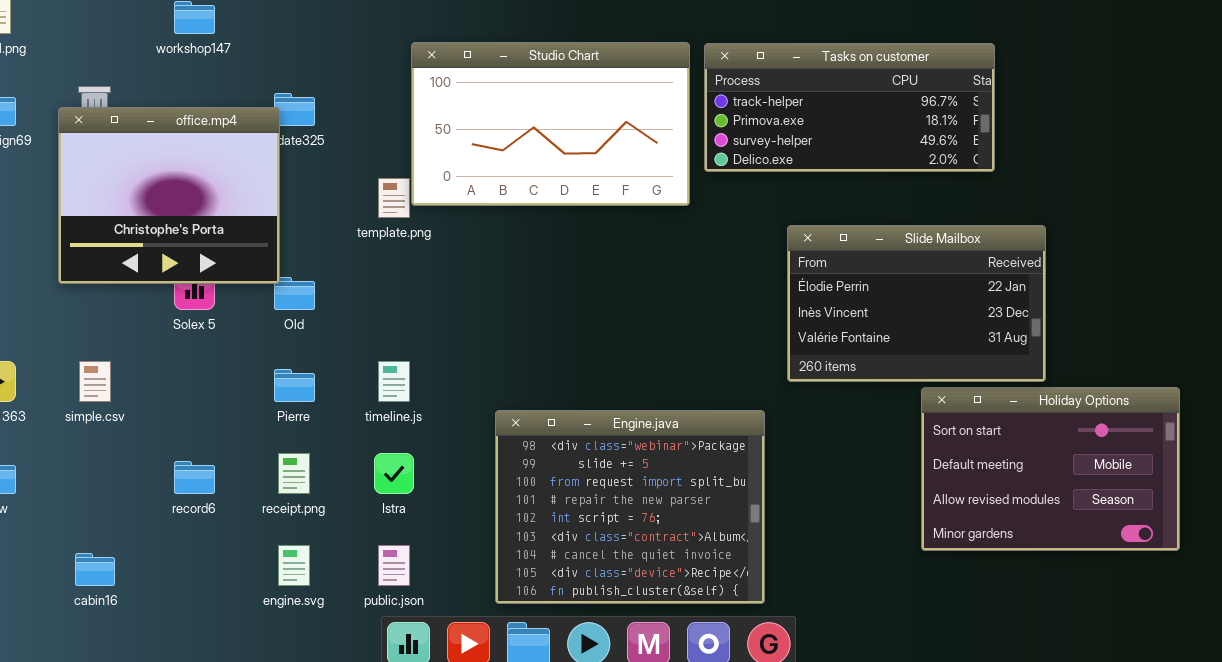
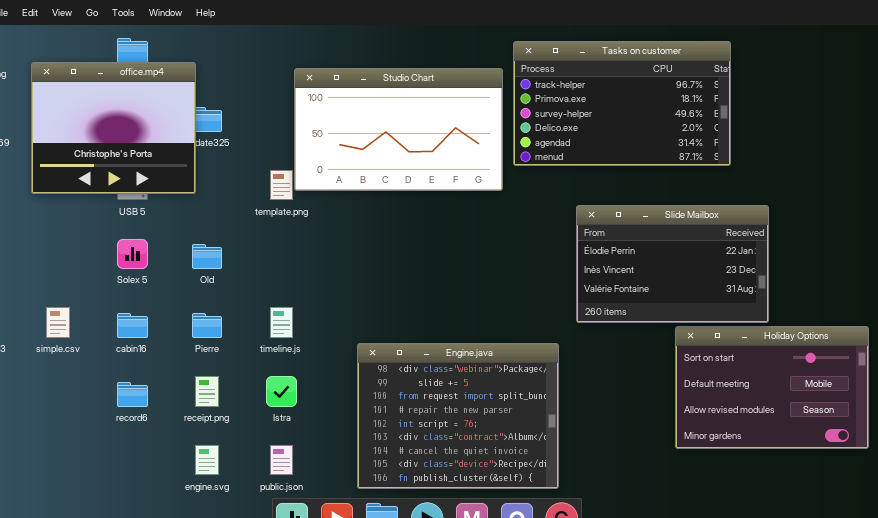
Tasks on customer: [704,43,995,172] -> [513,41,731,166], resized
office.mp4: [58,107,280,284] -> [31,62,196,194], moved
cabin16: [75,553,115,586] -> [117,313,148,338], moved

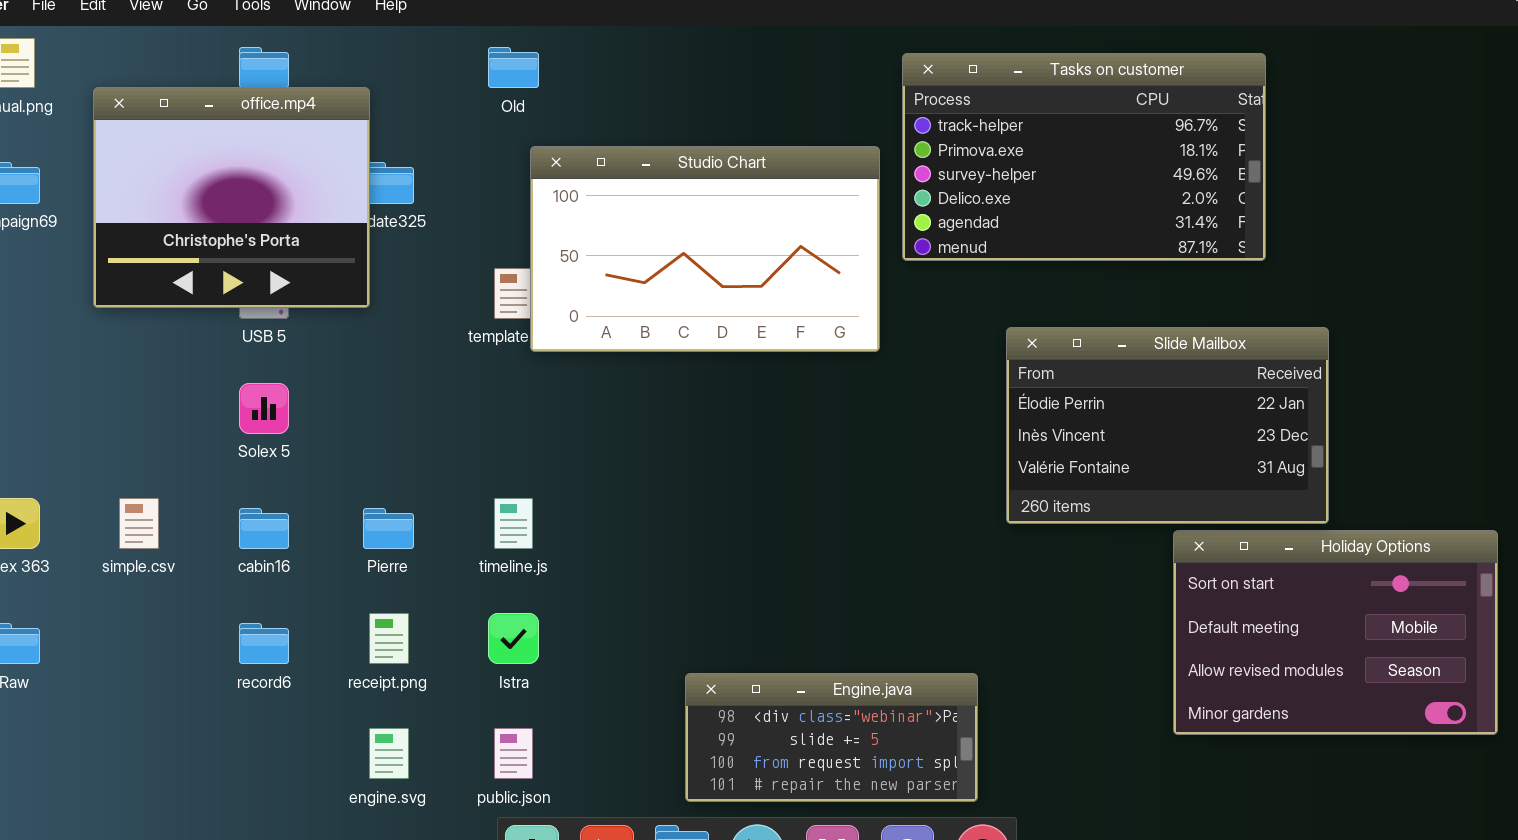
Studio Chart: [294,68,503,191] -> [530,146,880,352], moved
Old: [192,244,222,269] -> [488,47,539,88], moved
Engine.java: [357,343,559,489] -> [685,673,978,802], resized

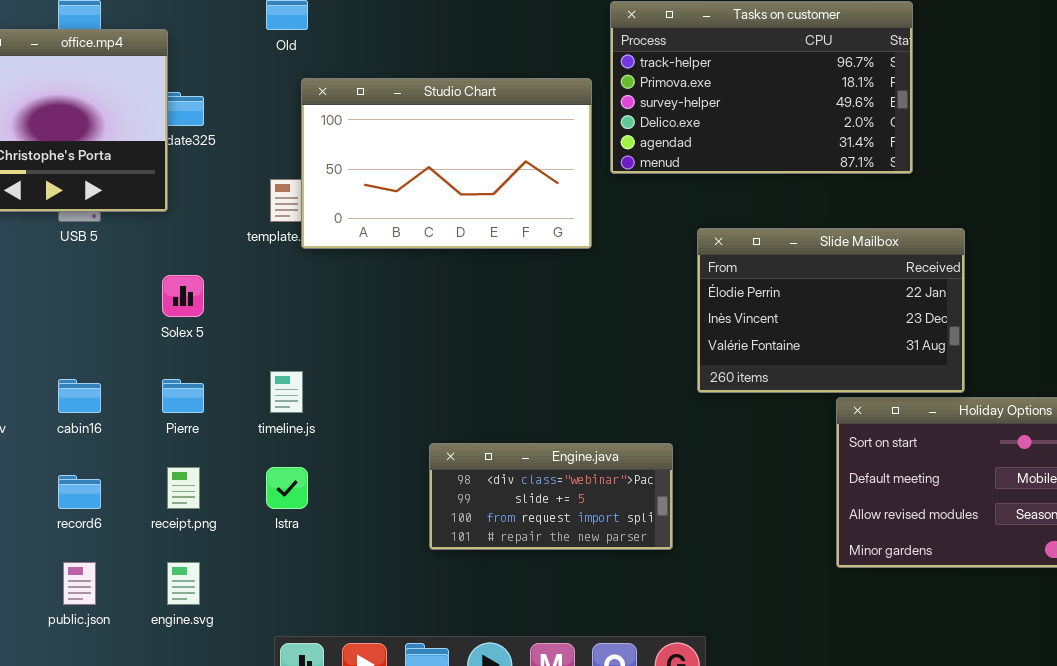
Solex 5: [239,383,289,434] -> [162,275,204,317], moved
Engine.java: [685,673,978,802] -> [429,443,673,550], moved
public.json: [494,728,533,779] -> [63,562,96,605], moved

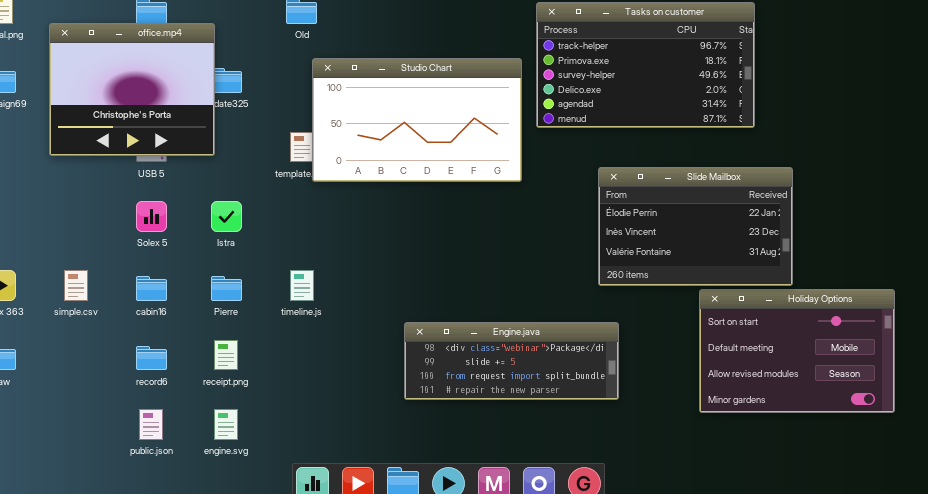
Solex 5: [162,275,204,317] -> [136,201,167,232], moved
Engine.java: [429,443,673,550] -> [404,322,619,400], resized
Istra: [266,467,308,509] -> [211,201,242,232], moved

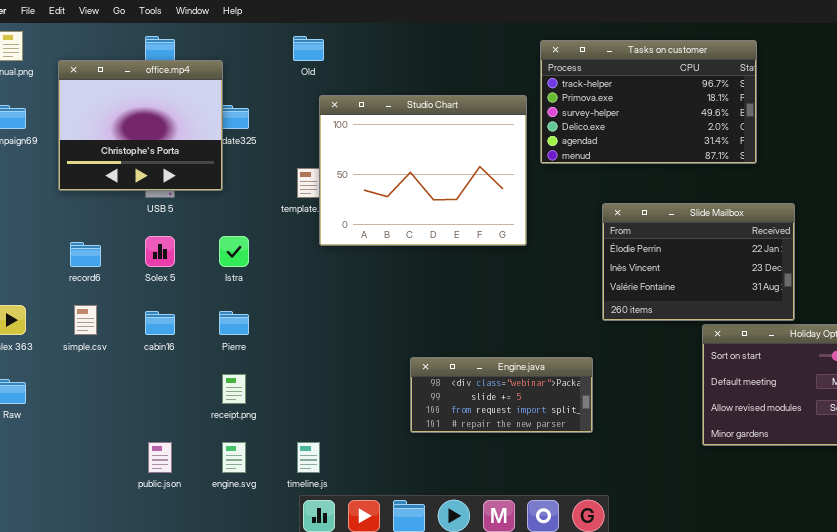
Studio Chart: [312,58,522,182] -> [319,95,527,246], resized
timeline.js: [290,270,314,301] -> [297,442,320,473], moved
Engine.java: [404,322,619,400] -> [410,357,593,433], resized
record6: [136,346,167,370] -> [70,242,101,267], moved

